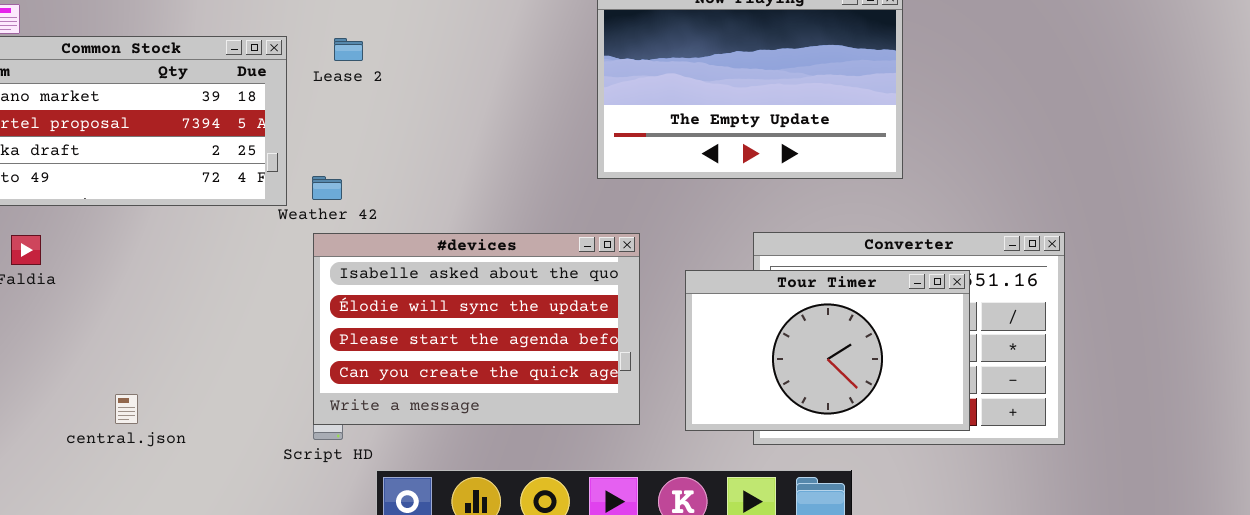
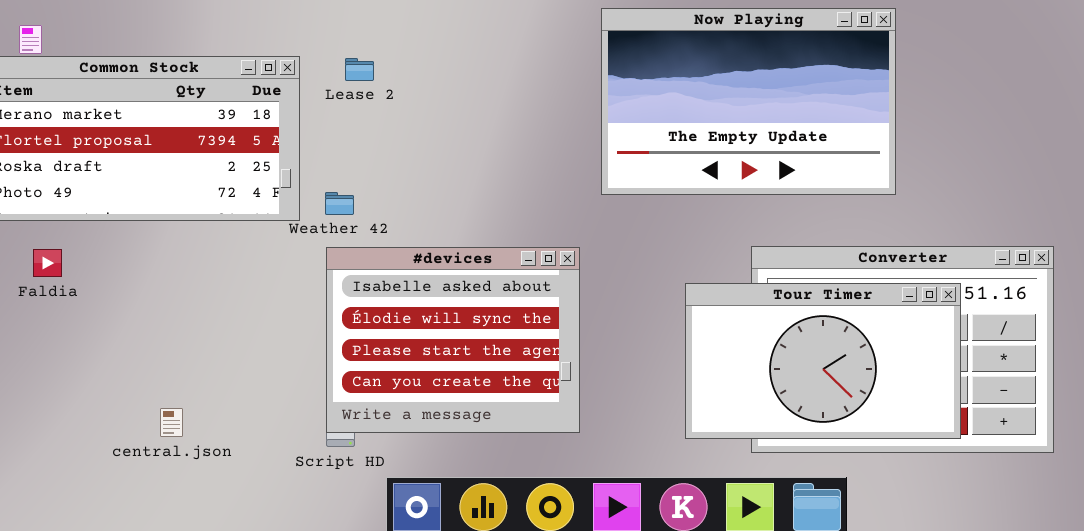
#devices: [313,233,640,425] -> [326,247,580,433], resized
central.json: [115,394,138,424] -> [160,408,183,437], moved

